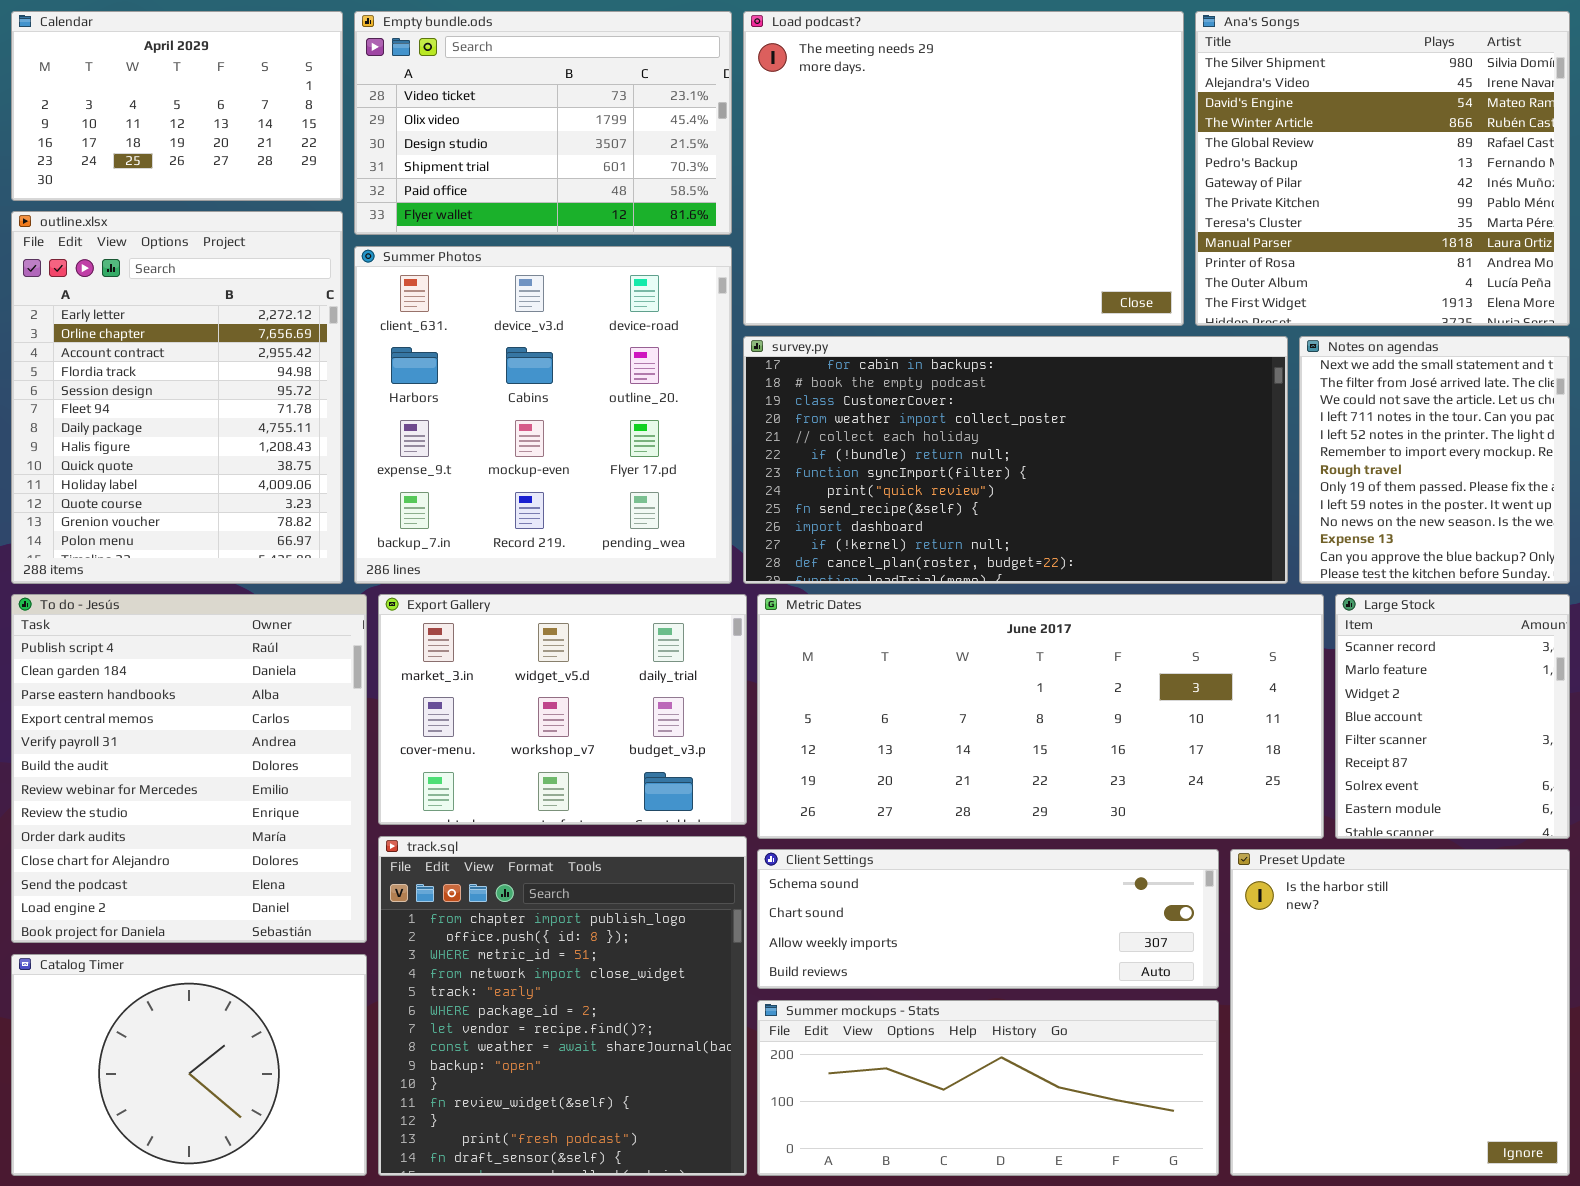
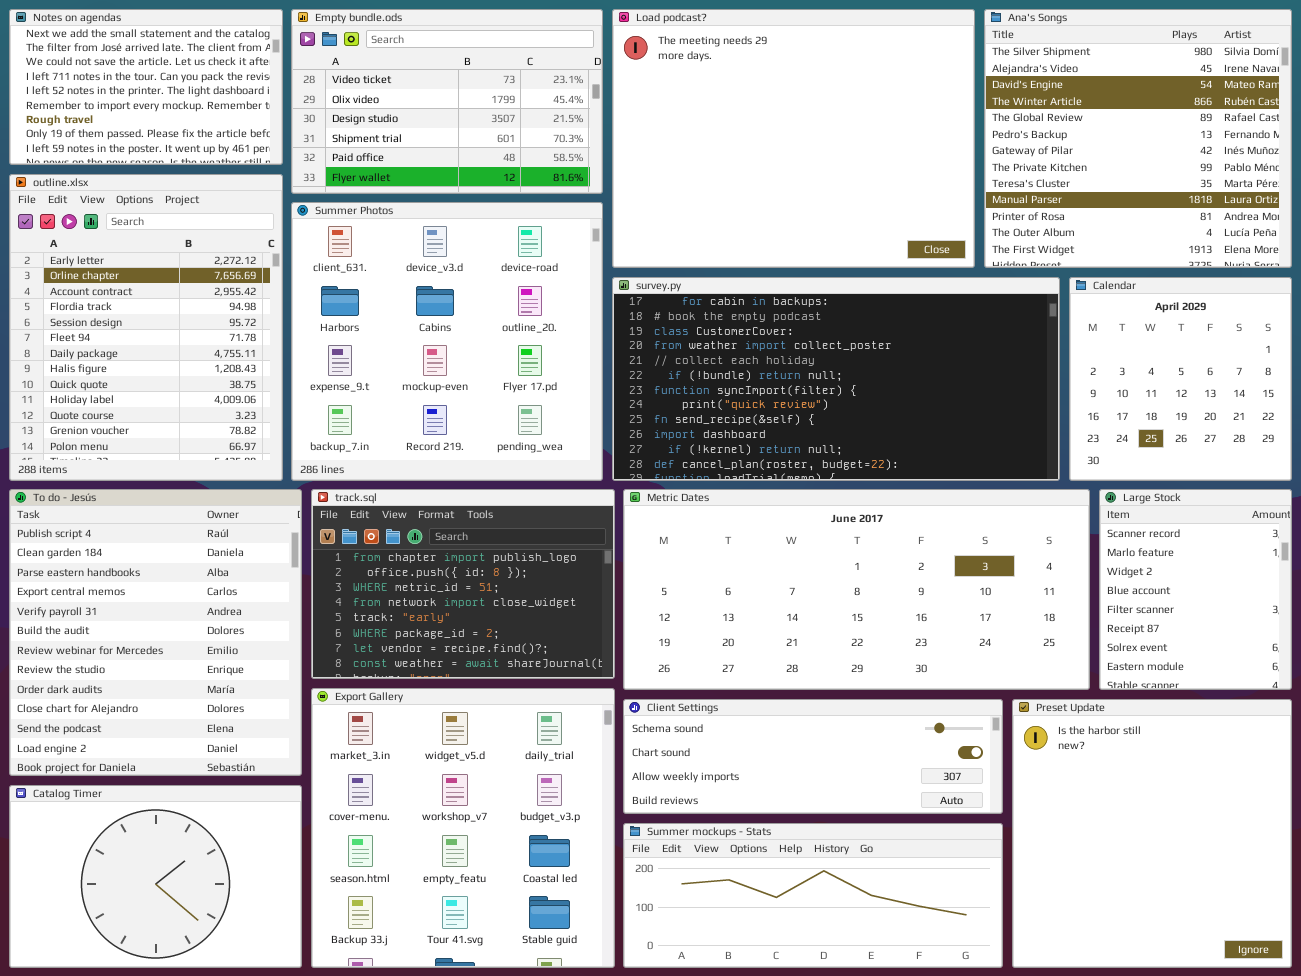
Calendar: [11,11,343,201] -> [1069,277,1292,481], moved, resized
Notes on agendas: [1299,336,1570,584] -> [9,9,283,165], moved, resized
Export Gallery: [378,594,747,825] -> [311,688,615,968], moved, resized
track.sql: [378,836,747,1176] -> [311,489,615,679], moved, resized

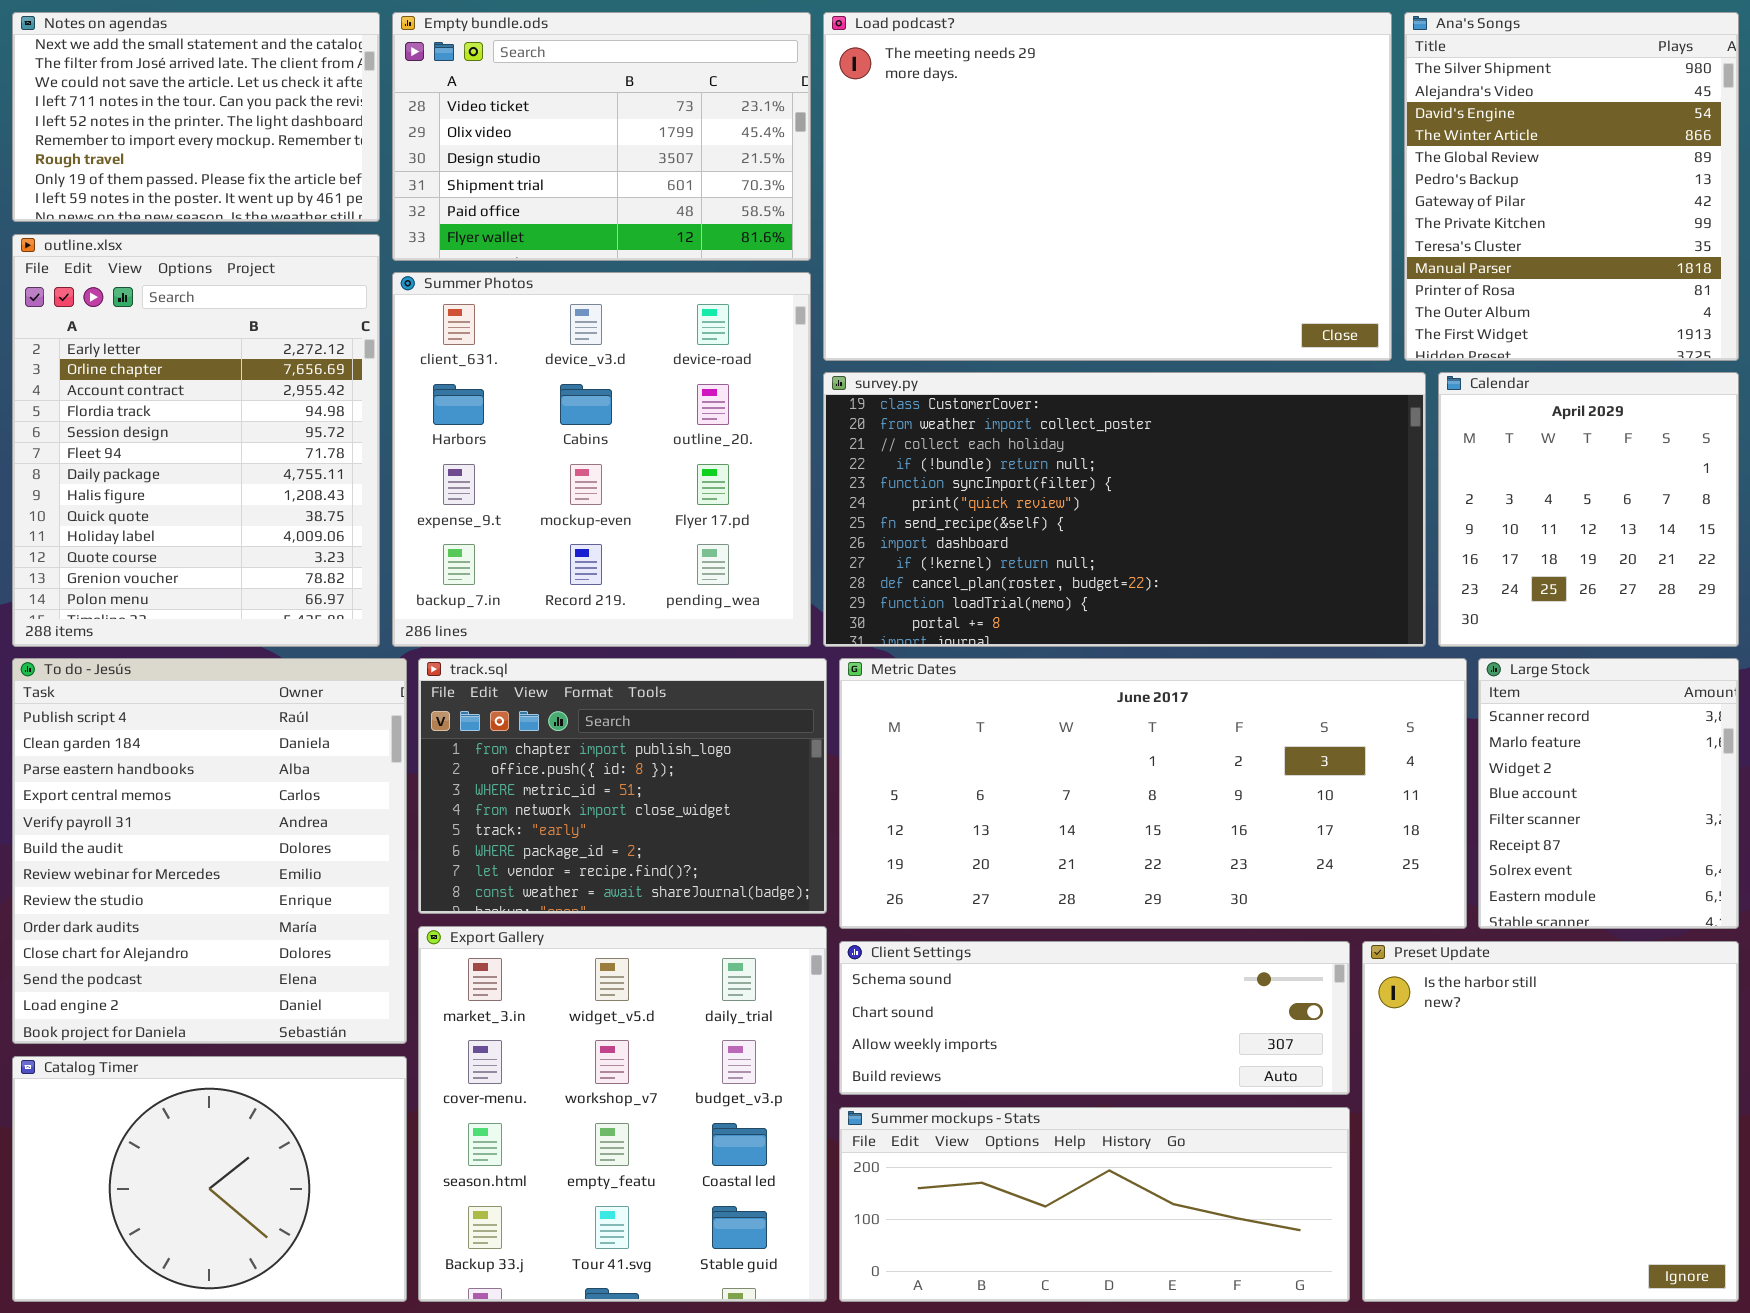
Load podcast?: [612,9,975,268] -> [823,12,1392,361], resized
Ana's Songs: [984,9,1292,268] -> [1404,12,1739,361], resized
survey.py: [612,277,1060,481] -> [823,372,1426,647], scrolled down 2 rows

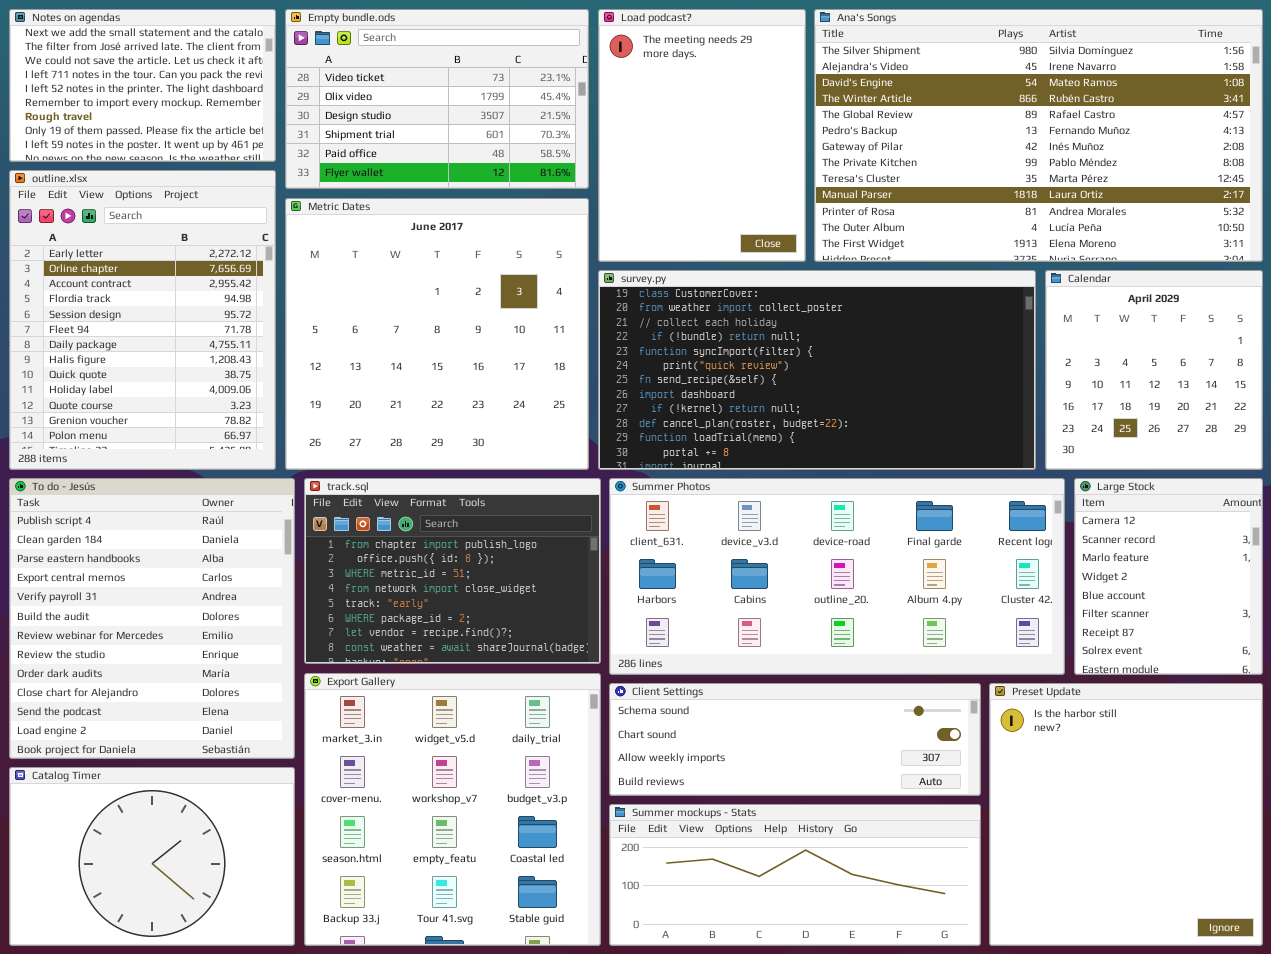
Load podcast?: [823,12,1392,361] -> [598,9,806,262], resized
Ana's Songs: [1404,12,1739,361] -> [814,9,1263,262], resized
Summer Photos: [392,272,811,647] -> [609,478,1065,675], moved, resized
Metric Dates: [839,658,1467,929] -> [285,198,589,470], moved, resized
Large Stock: [1478,658,1739,929] -> [1074,478,1263,675], scrolled up 1 row

